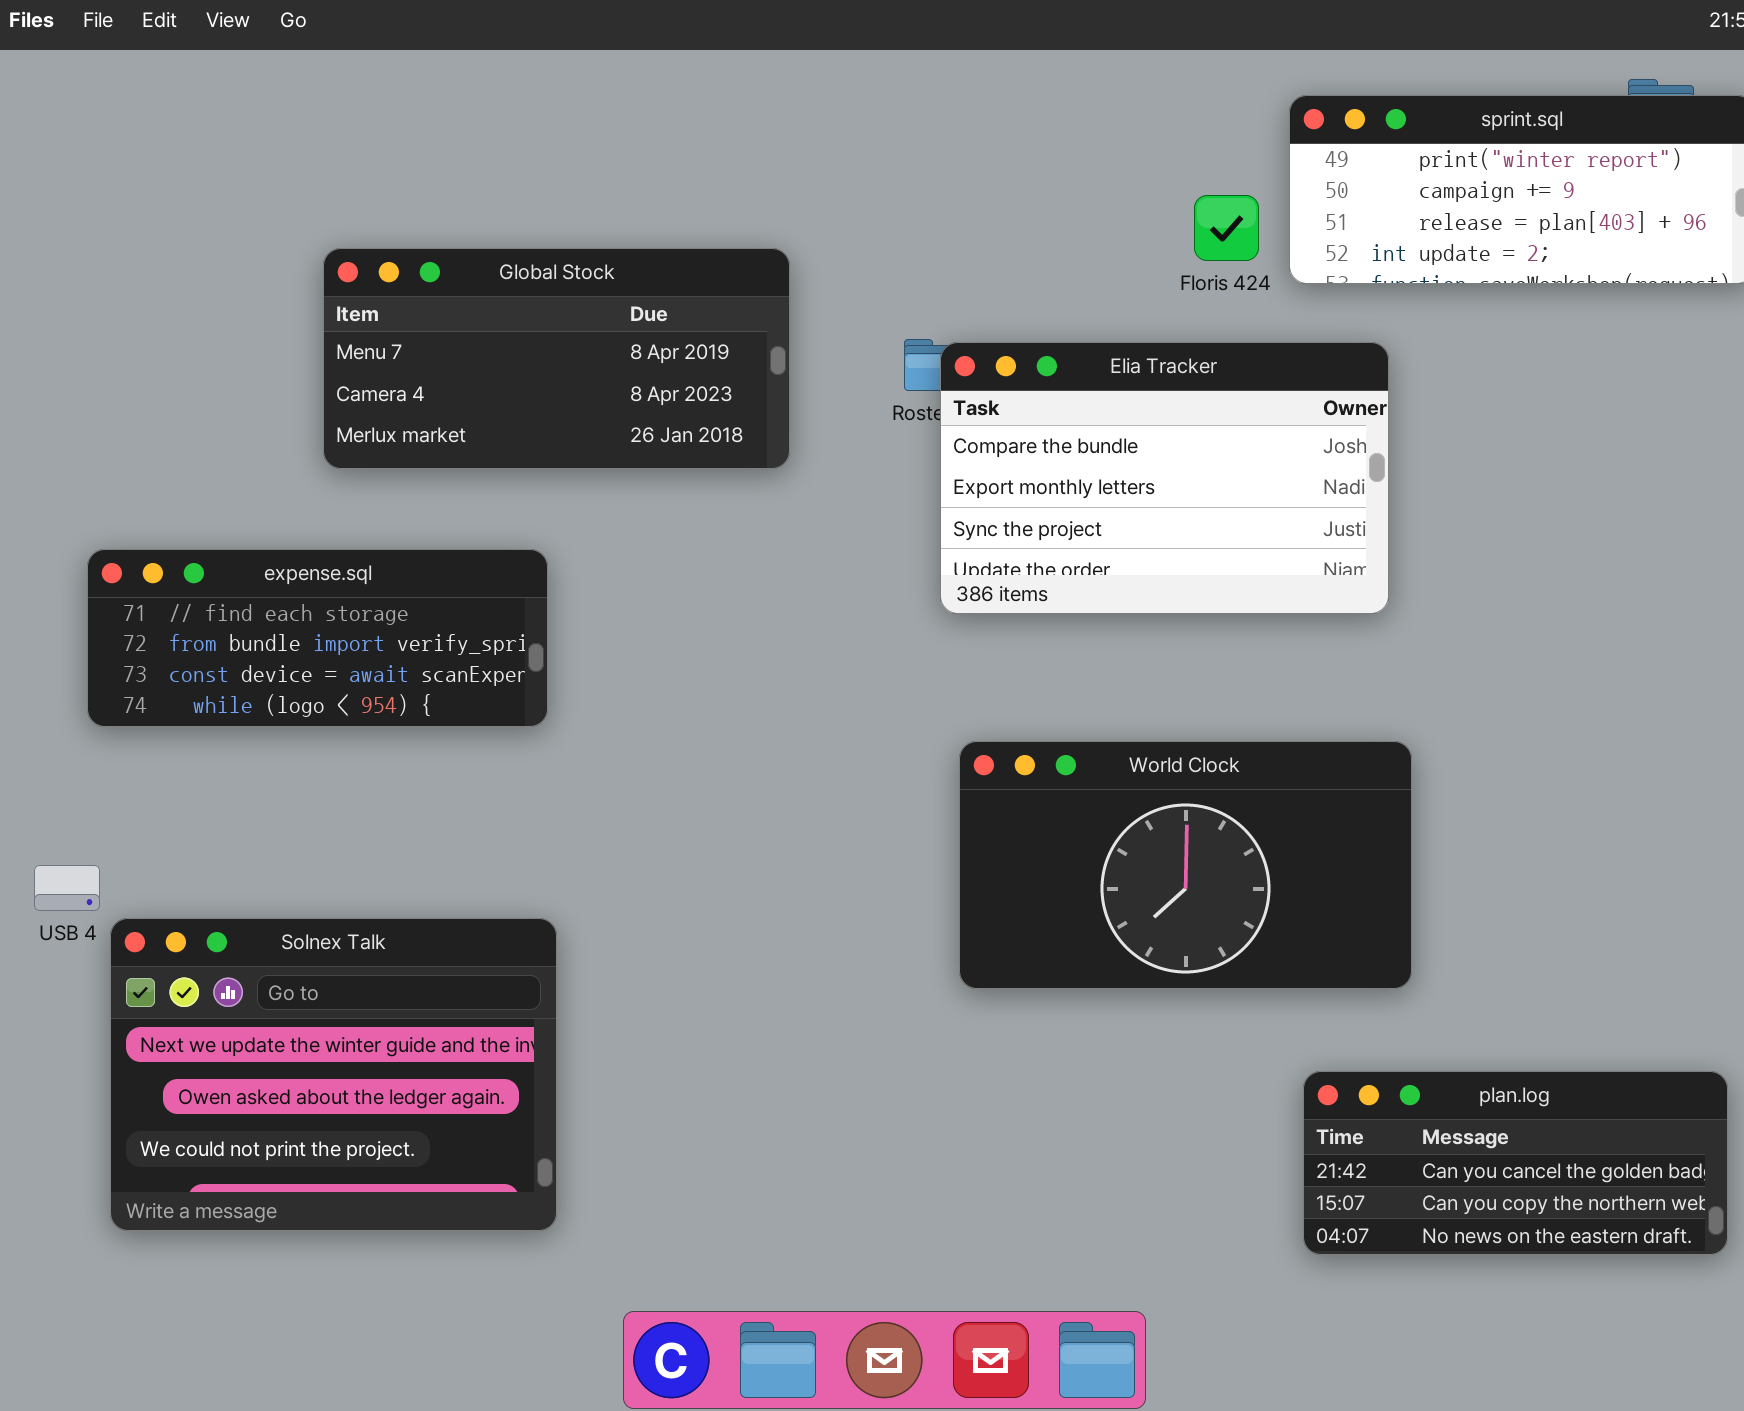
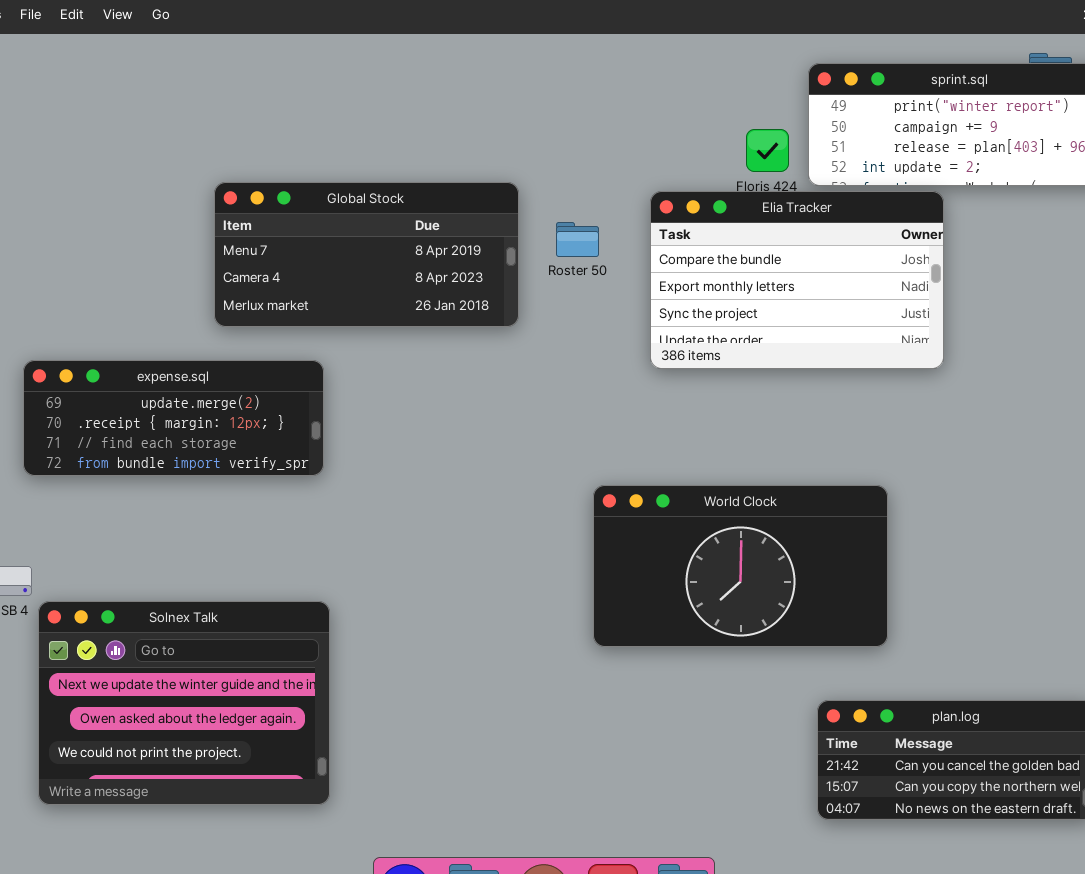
Global Stock: [323,248,790,469] -> [214,182,519,327], moved
Elia Tracker: [940,342,1389,614] -> [650,191,944,369], moved
expense.sql: [87,549,548,727] -> [23,360,324,476], scrolled up 2 rows

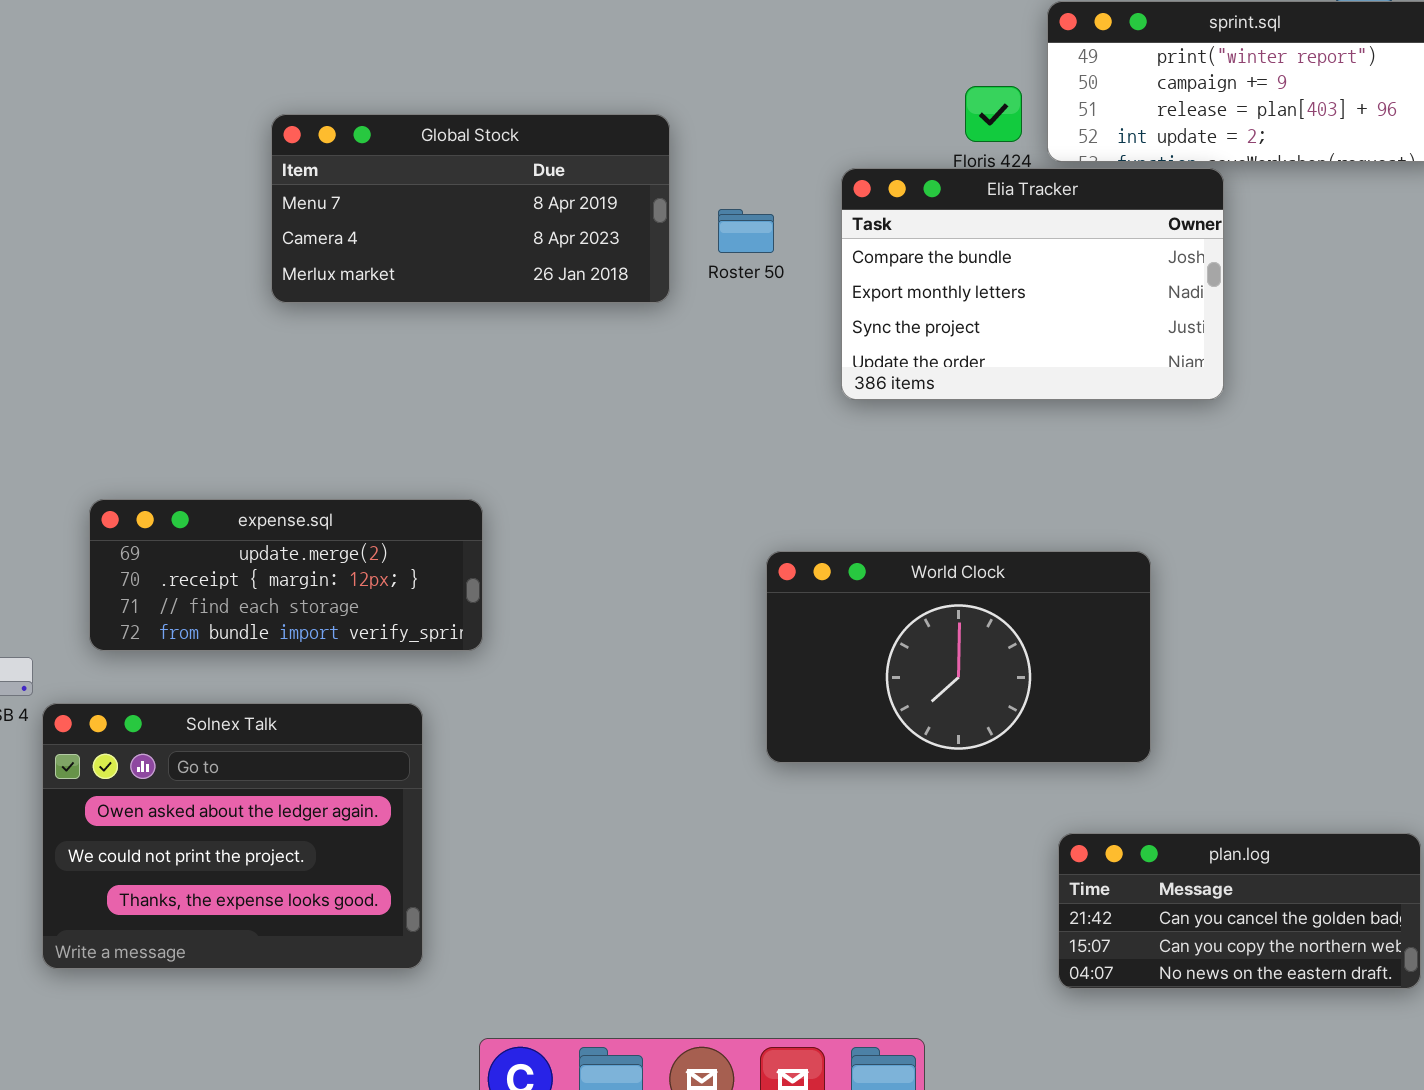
Global Stock: [214,182,519,327] -> [271,114,670,303], moved
expense.sql: [23,360,324,476] -> [89,499,483,651], moved
Solnex Talk: [38,601,330,805] -> [42,703,423,969], scrolled down 1 row

